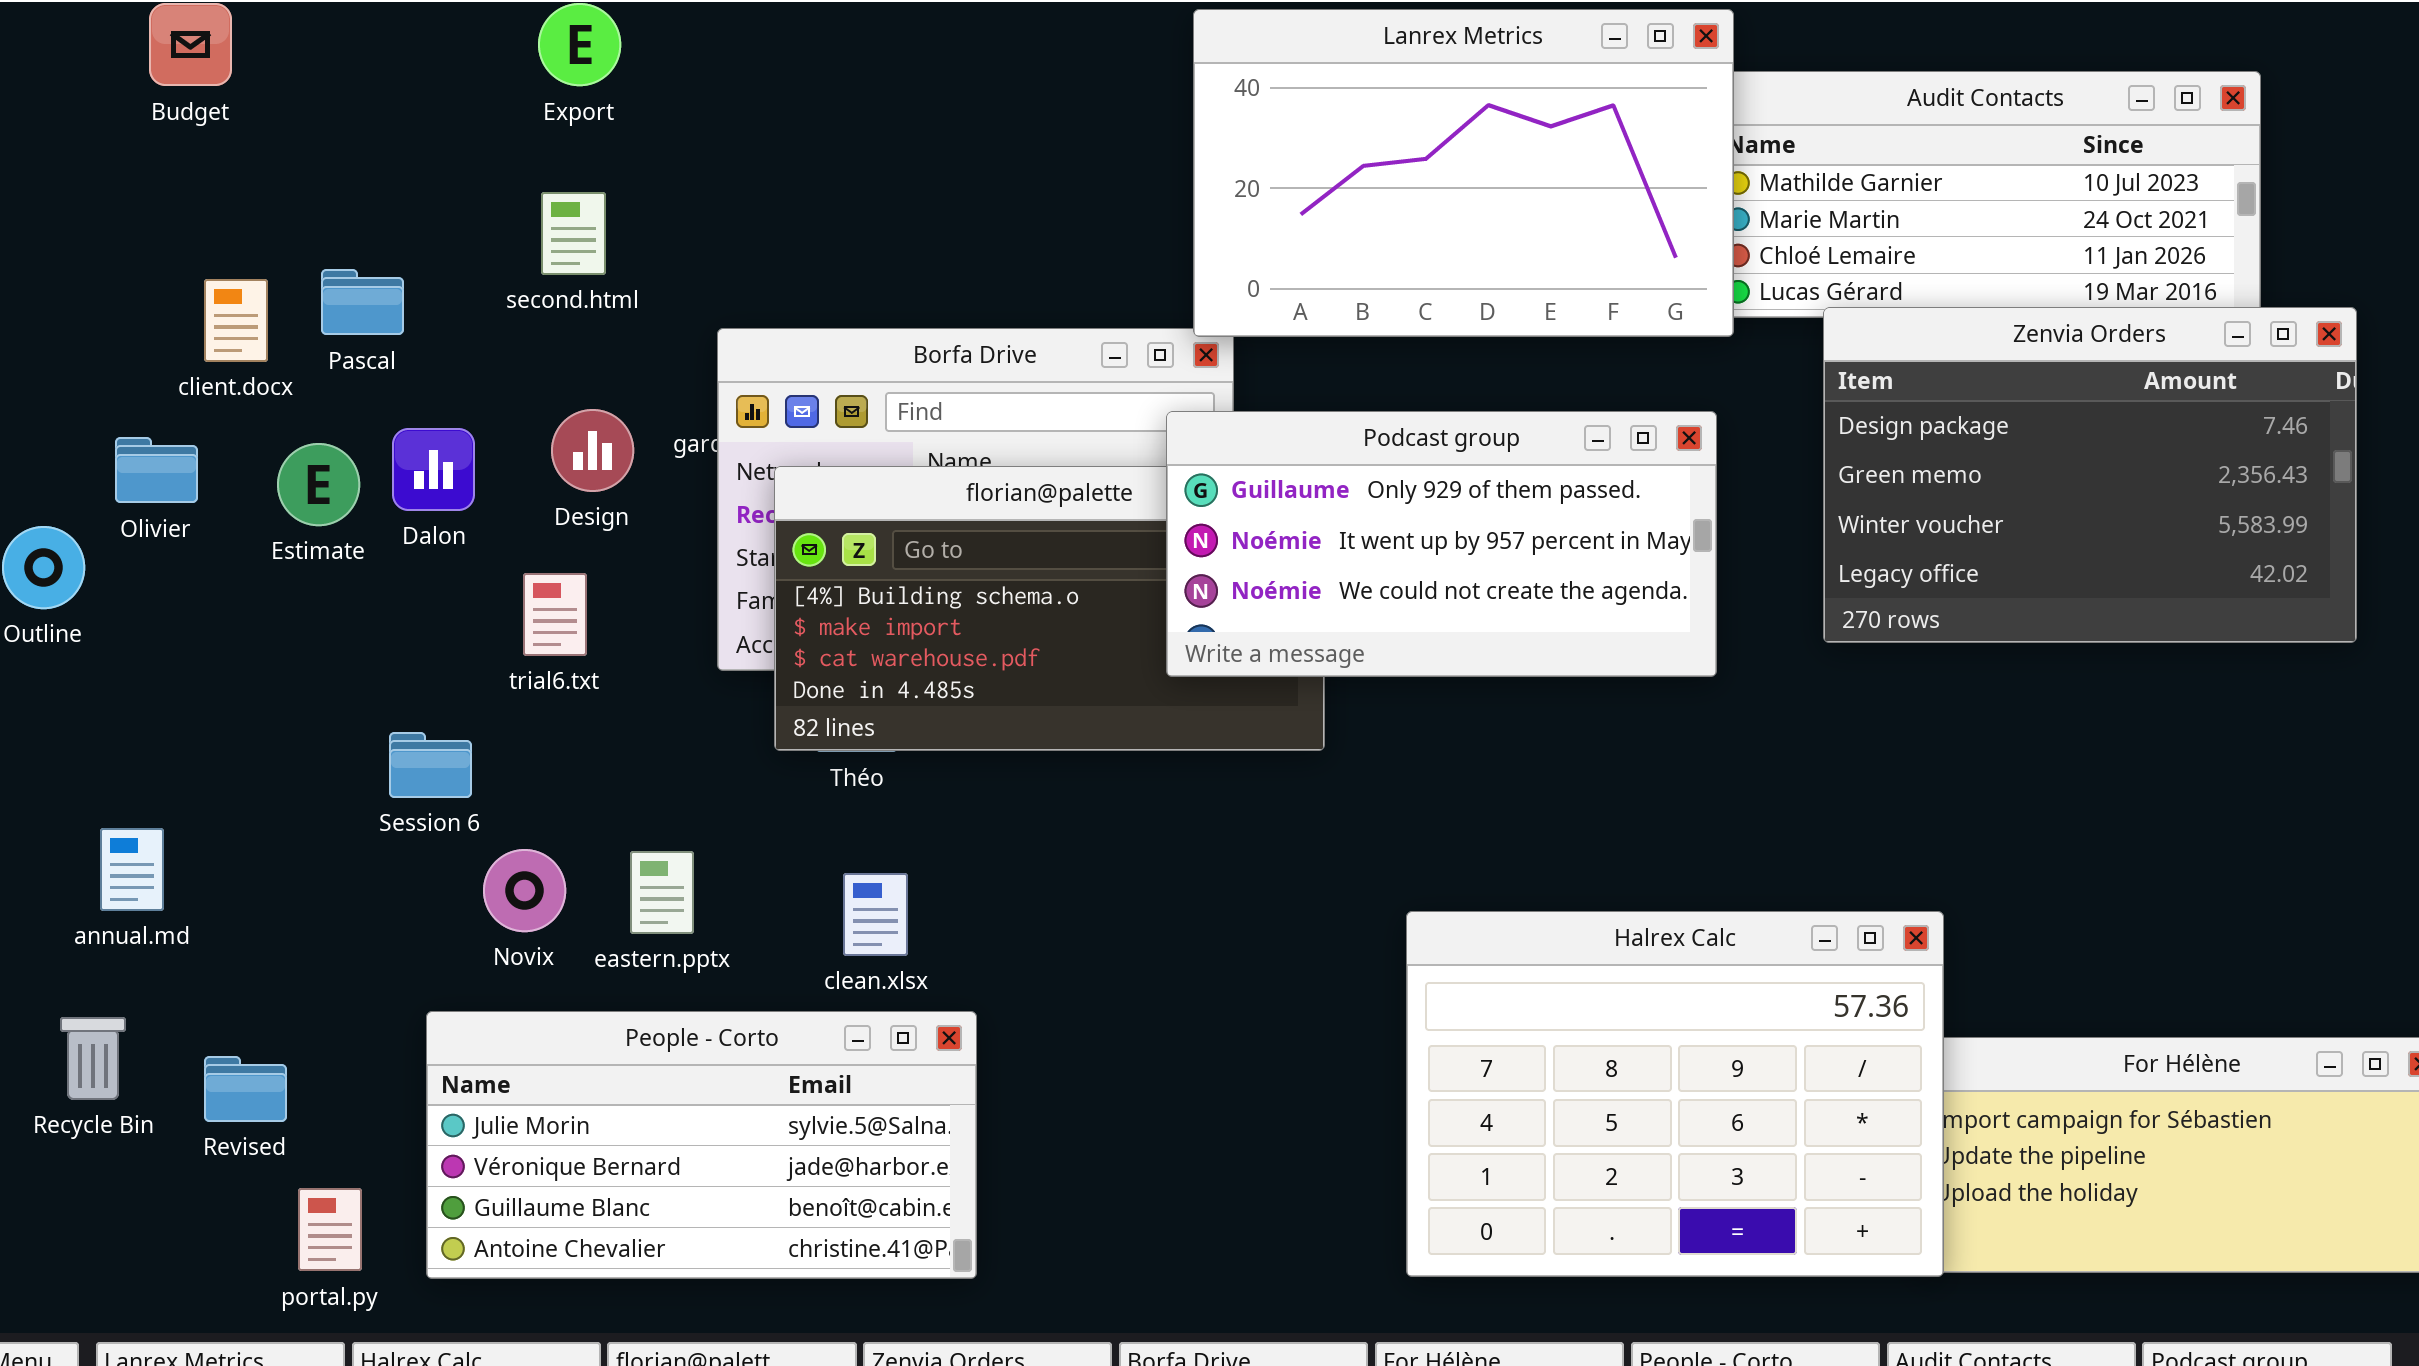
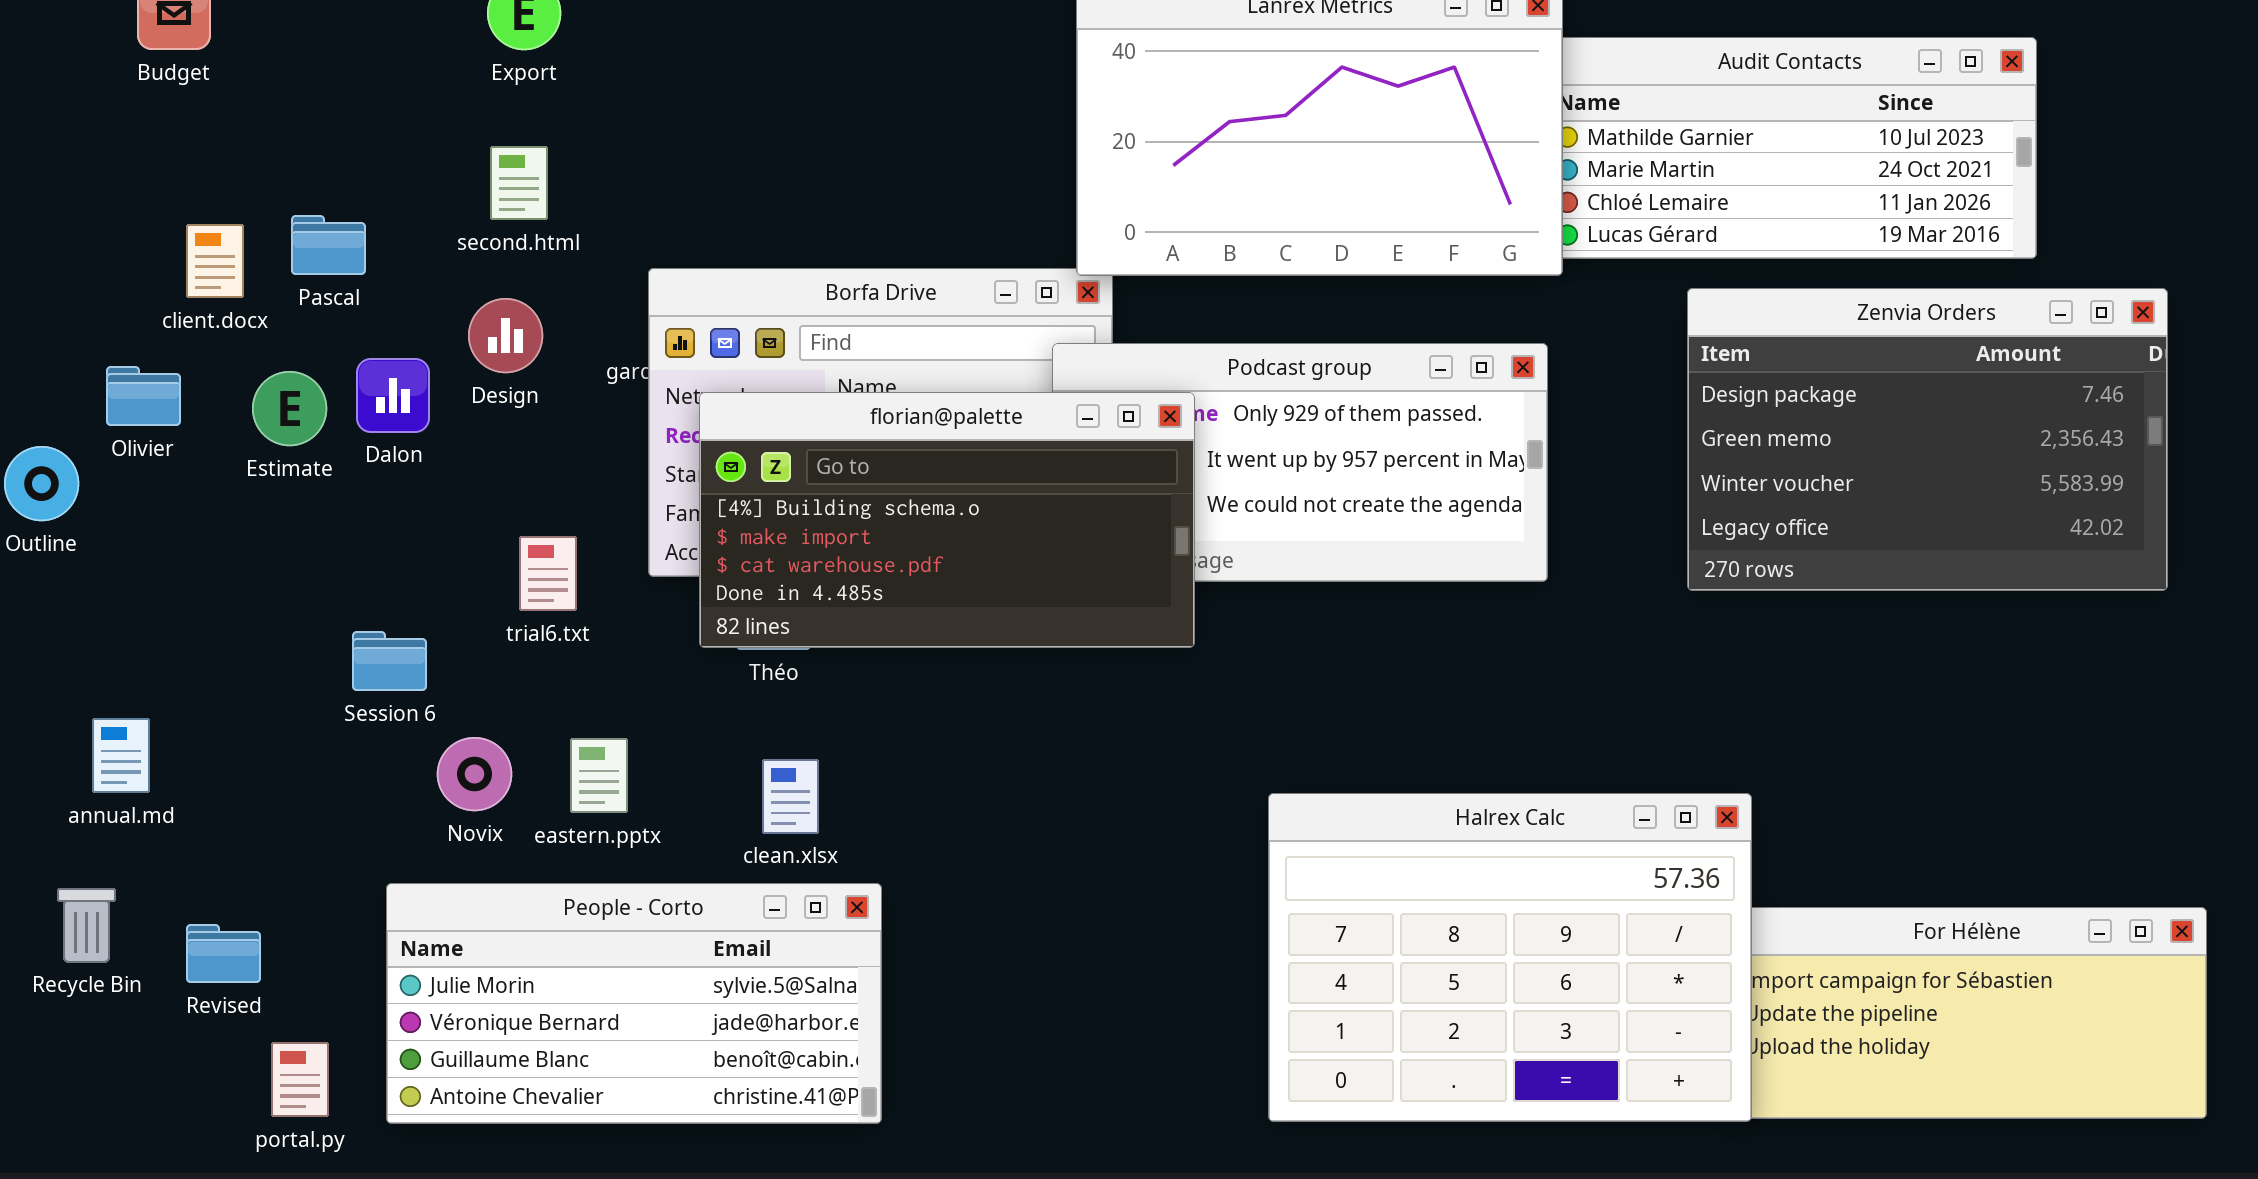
Zenvia Orders: [1823,307,2357,643] -> [1687,288,2168,591], moved
Design: [551,409,634,492] -> [468,298,543,373], moved
florian@palette: [774,466,1325,751] -> [699,392,1195,648], raised
trial6.txt: [523,573,587,656] -> [519,536,577,611], moved

